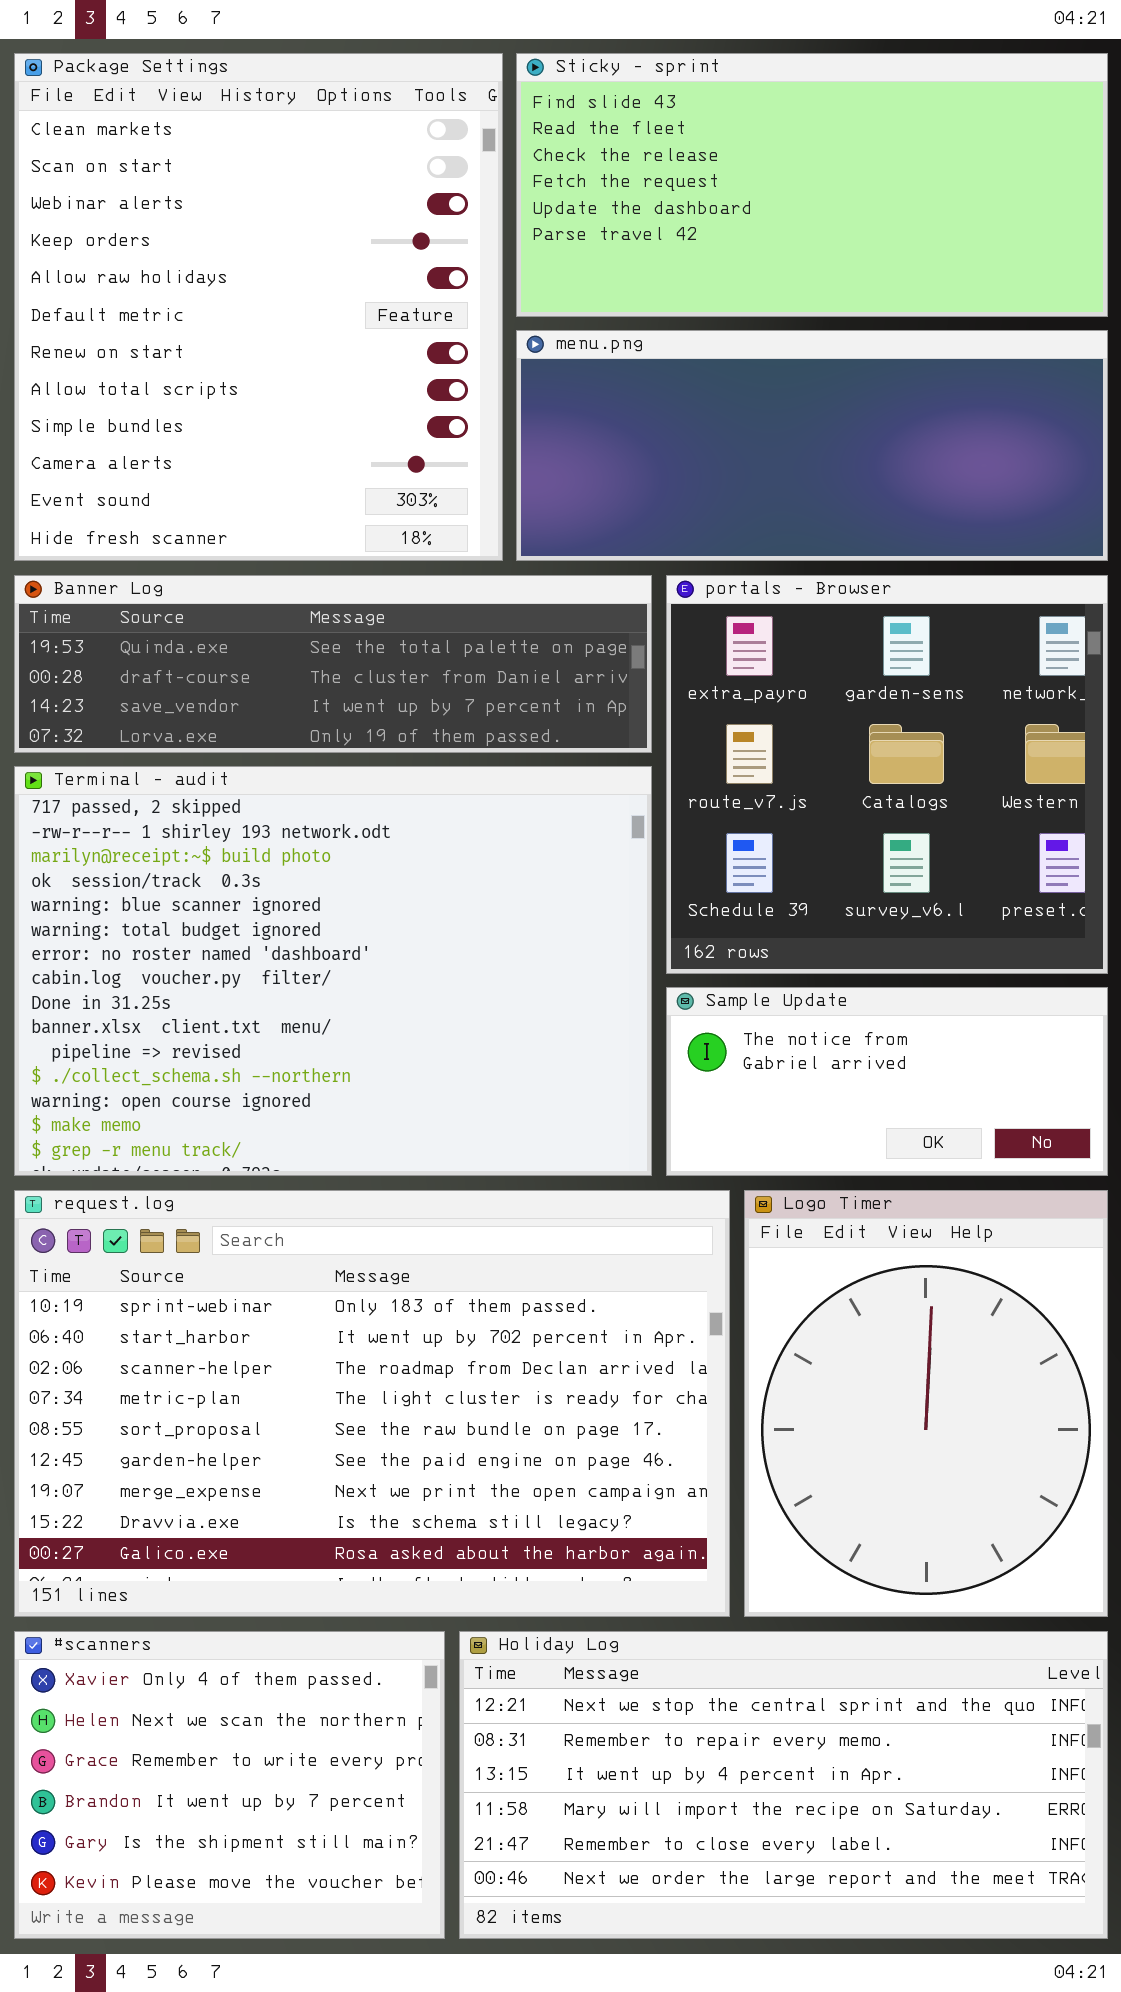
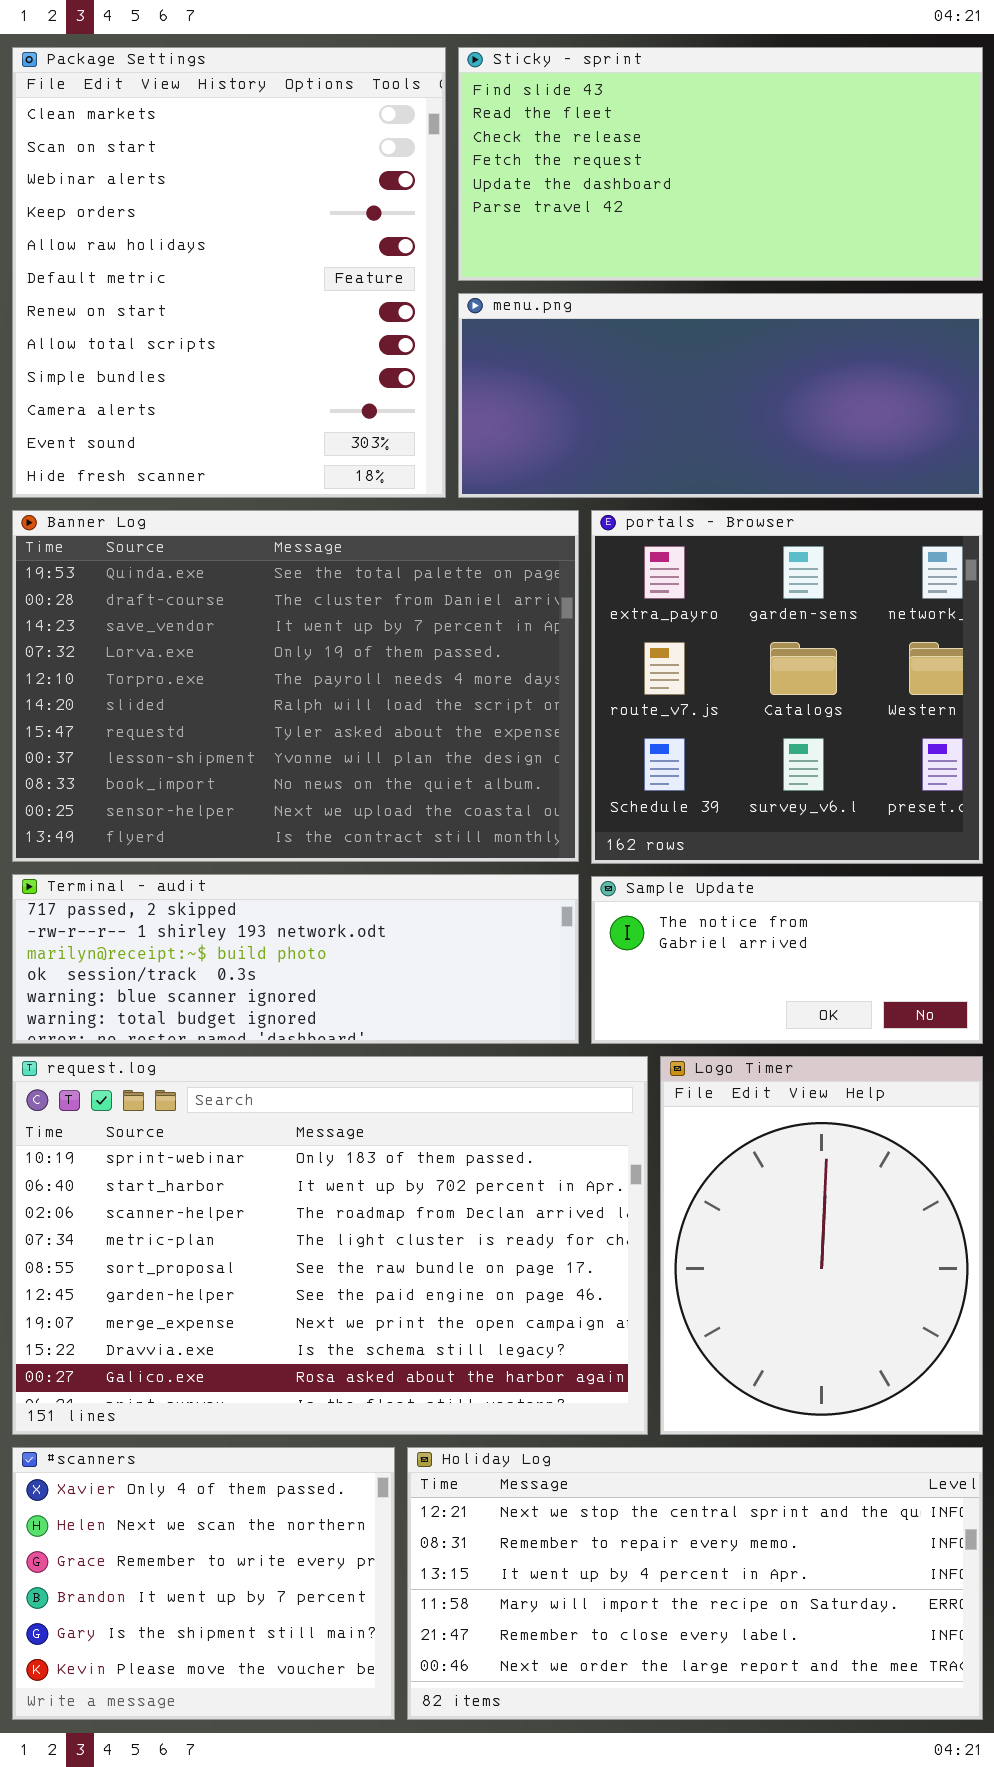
Banner Log: [14,575,652,753] -> [12,510,579,862], resized
Terminal - audit: [14,766,652,1176] -> [12,874,579,1044], resized

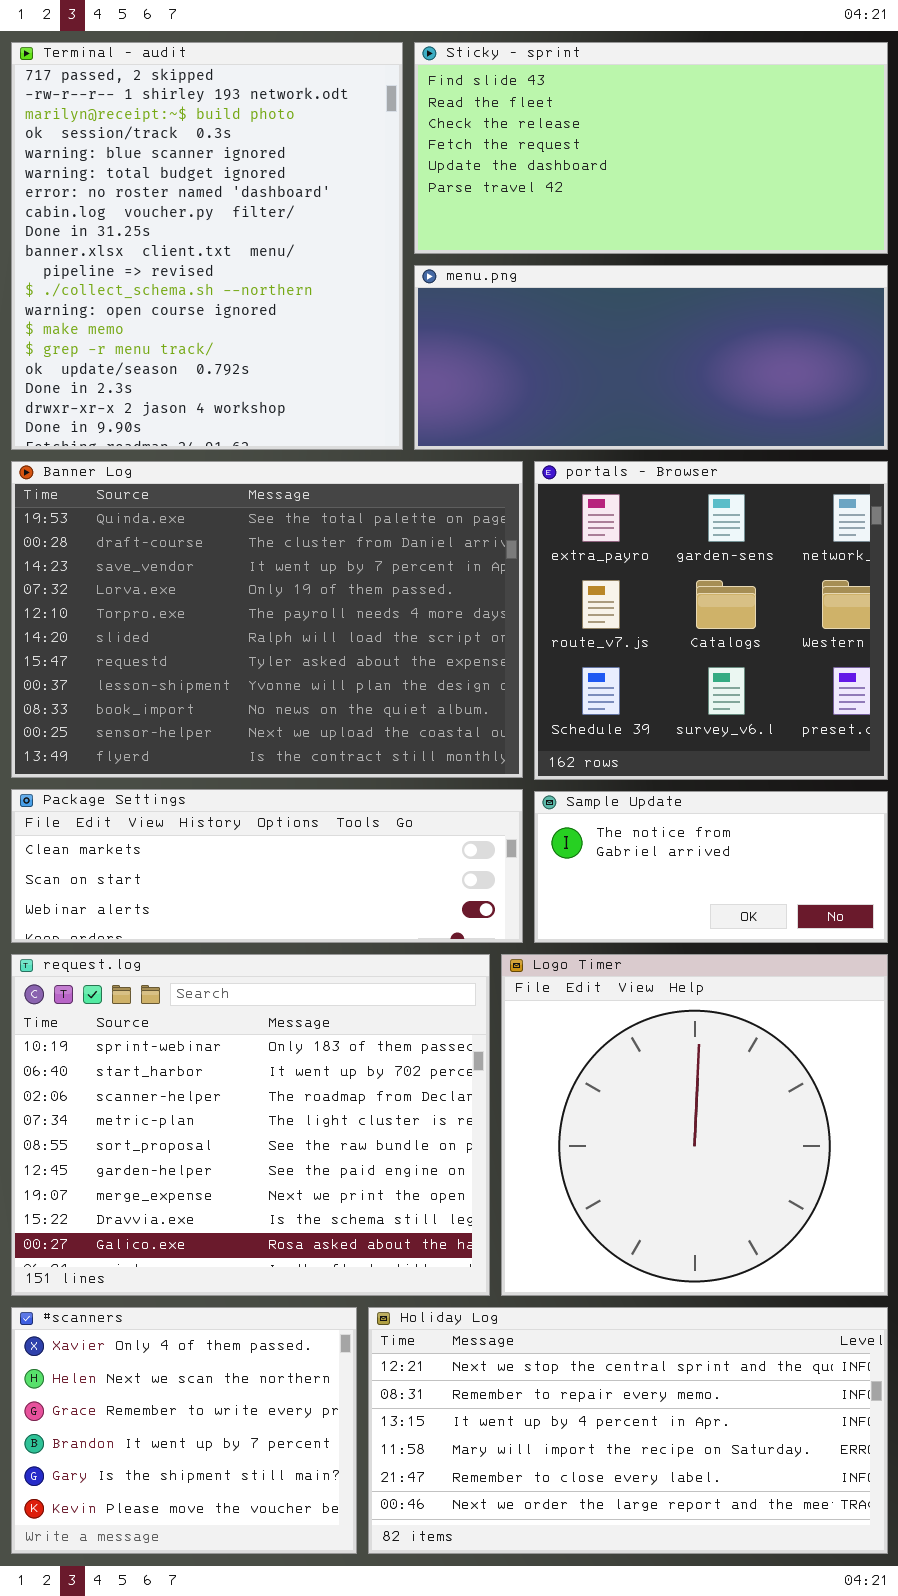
Package Settings: [12,47,446,498] -> [11,789,523,943], moved, resized
Terminal - audit: [12,874,579,1044] -> [11,42,403,450], moved, resized
request.log: [12,1056,648,1435] -> [11,954,490,1296], resized
Logo Timer: [660,1056,983,1435] -> [501,954,888,1296], resized

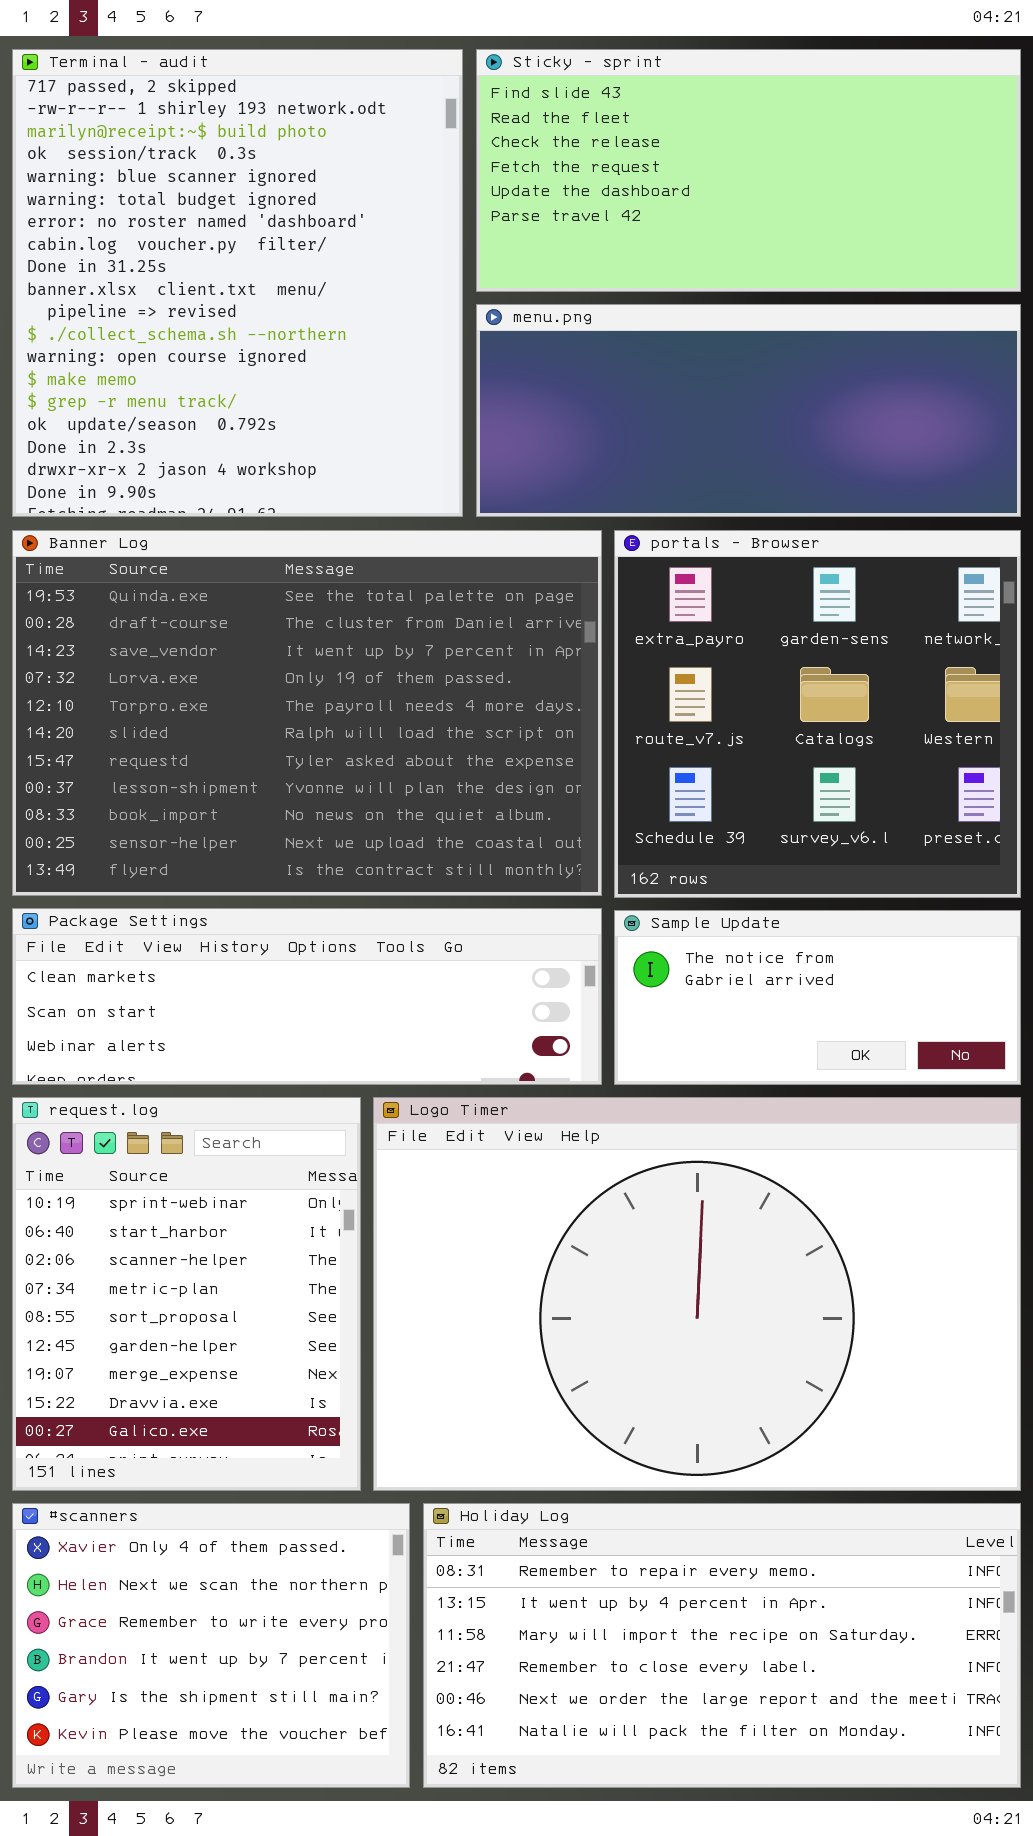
request.log: [11,954,490,1296] -> [12,1097,361,1491], resized
Logo Timer: [501,954,888,1296] -> [373,1097,1021,1491], resized
Holiday Log: [368,1307,888,1554] -> [423,1503,1021,1788], scrolled down 1 row

